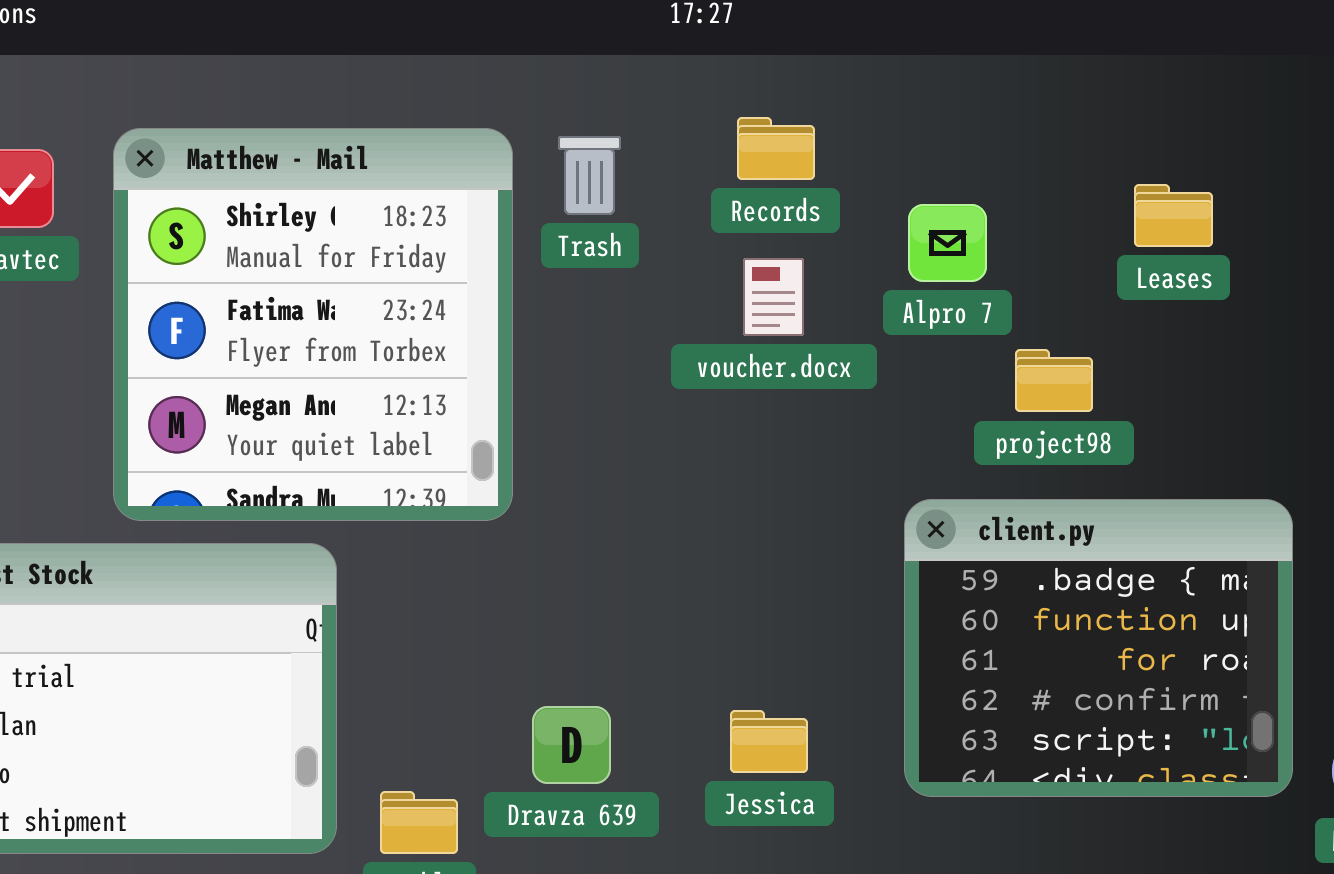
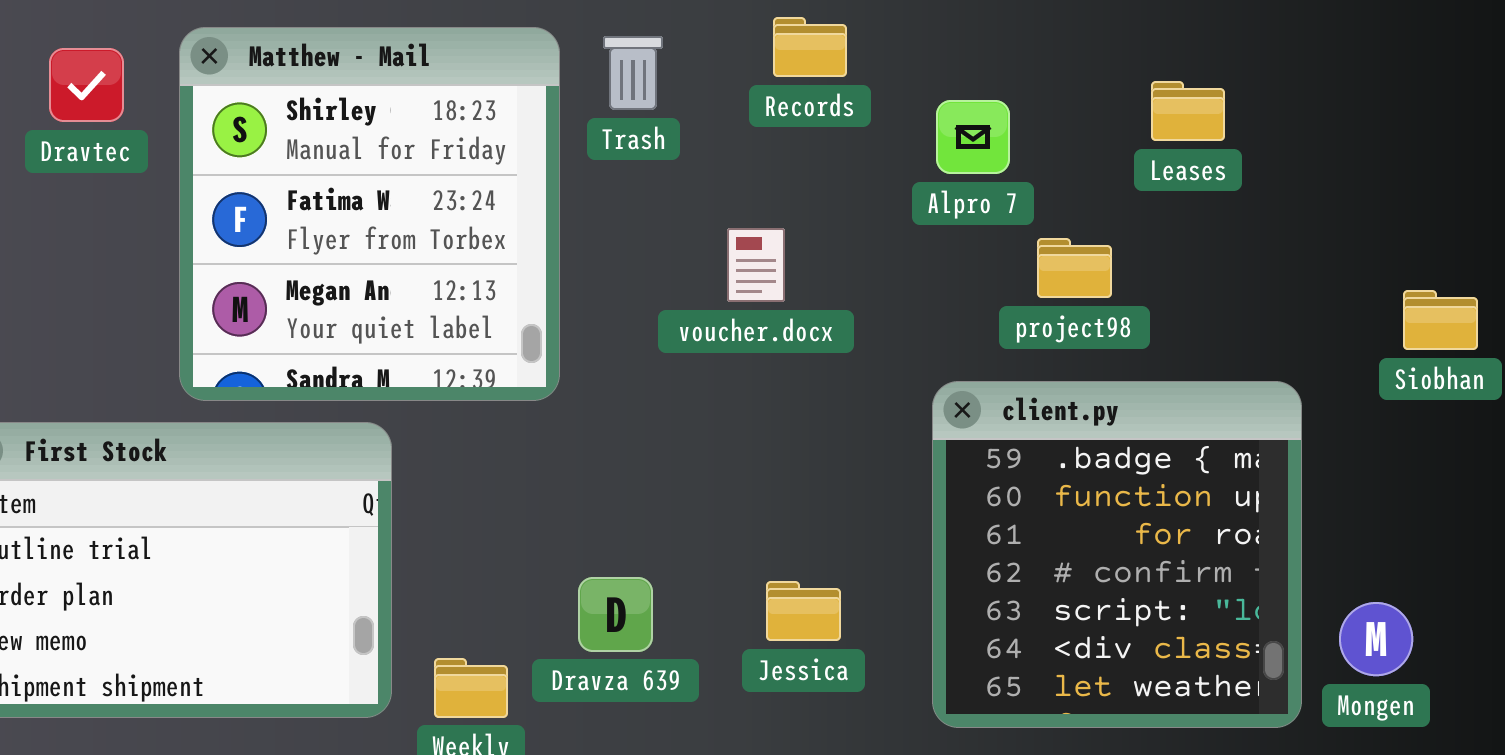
voucher.docx: [743,258,804,336] -> [727,228,785,302], moved
client.py: [904,499,1293,797] -> [932,381,1302,728], resized

